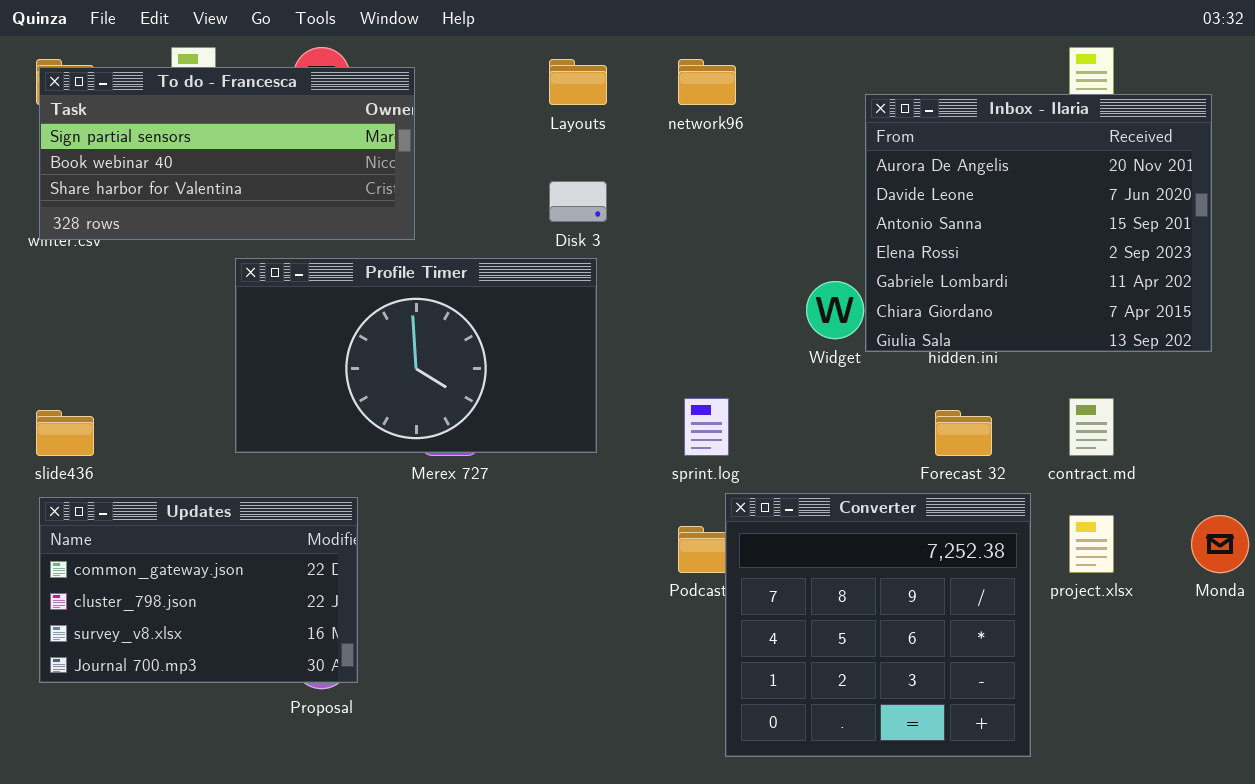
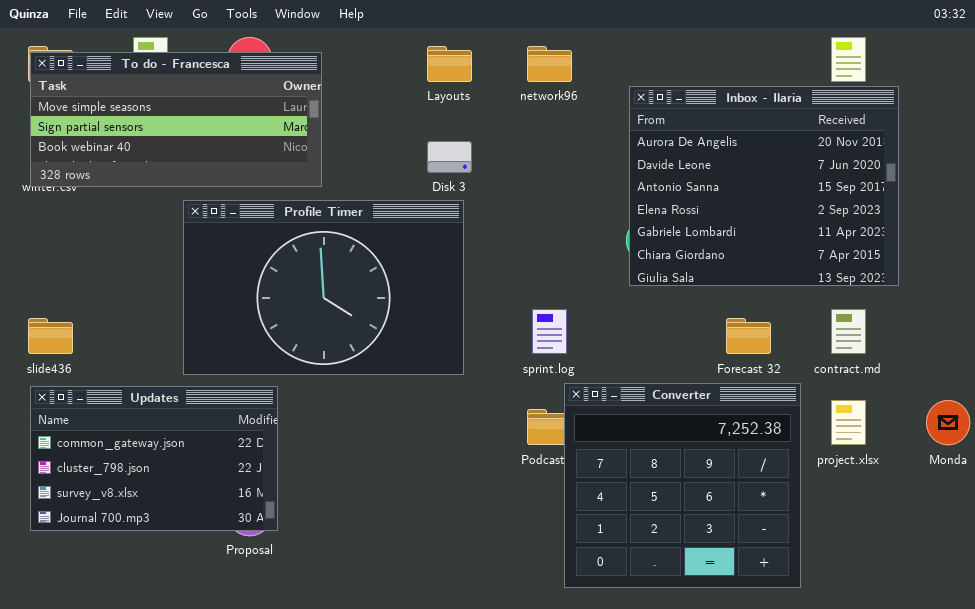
To do - Francesca: [39,67,415,240] -> [30,52,322,187], scrolled up 1 row
Inbox - Ilaria: [865,94,1212,352] -> [629,86,899,286], moved
Profile Timer: [235,258,597,453] -> [183,200,464,375], resized

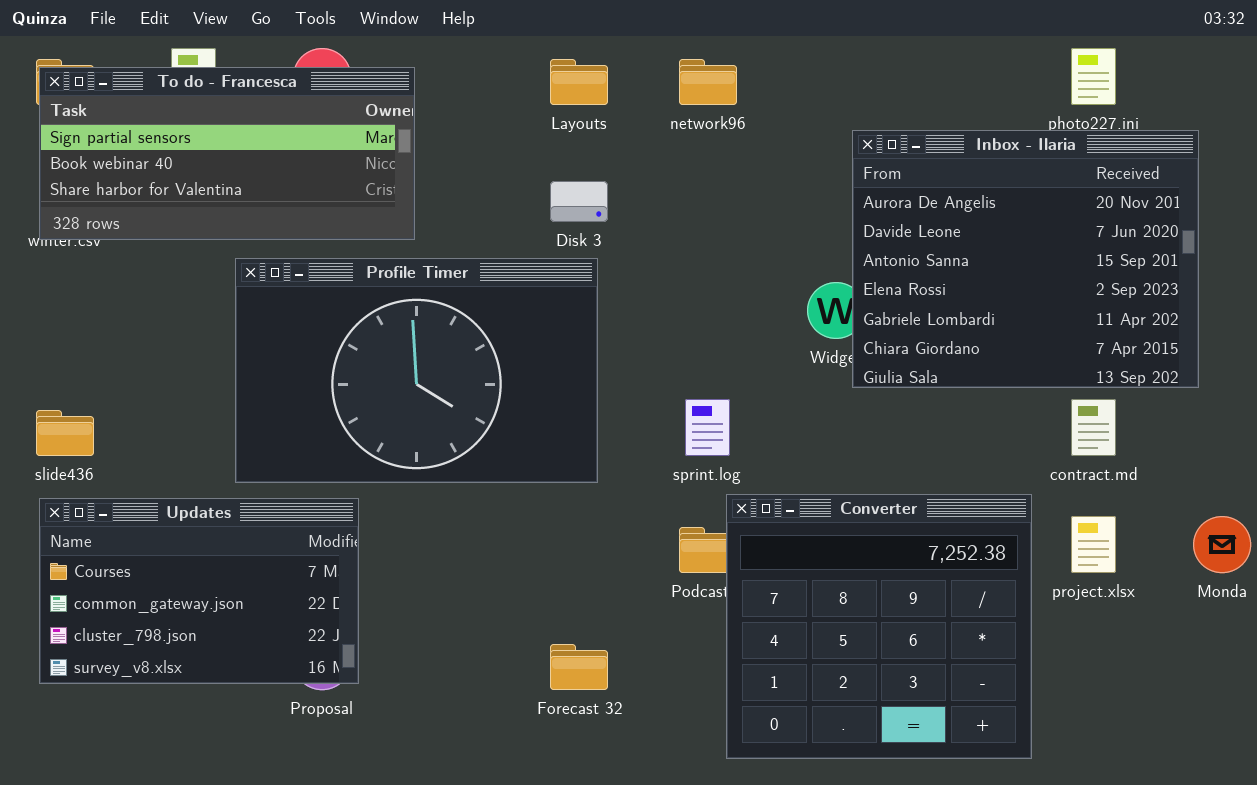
To do - Francesca: [30,52,322,187] -> [39,67,415,240], scrolled down 1 row
Inbox - Ilaria: [629,86,899,286] -> [852,130,1199,388], moved
Forecast 32: [726,318,771,354] -> [550,644,608,690], moved
Updates: [30,386,278,531] -> [39,498,359,684], scrolled up 1 row

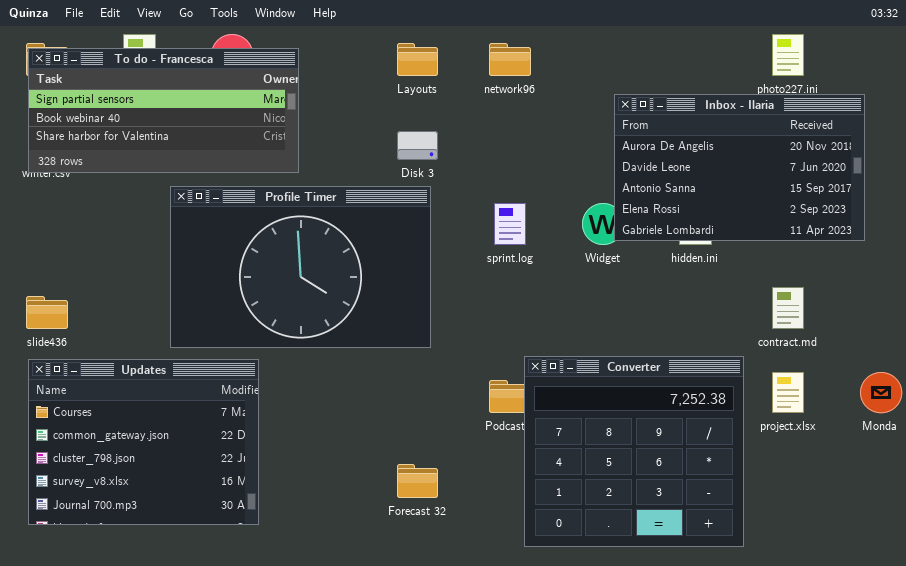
Inbox - Ilaria: [852,130,1199,388] -> [614,94,865,241], resized
sprint.log: [685,399,730,456] -> [494,203,526,245], moved
Updates: [39,498,359,684] -> [28,359,259,525], resized

